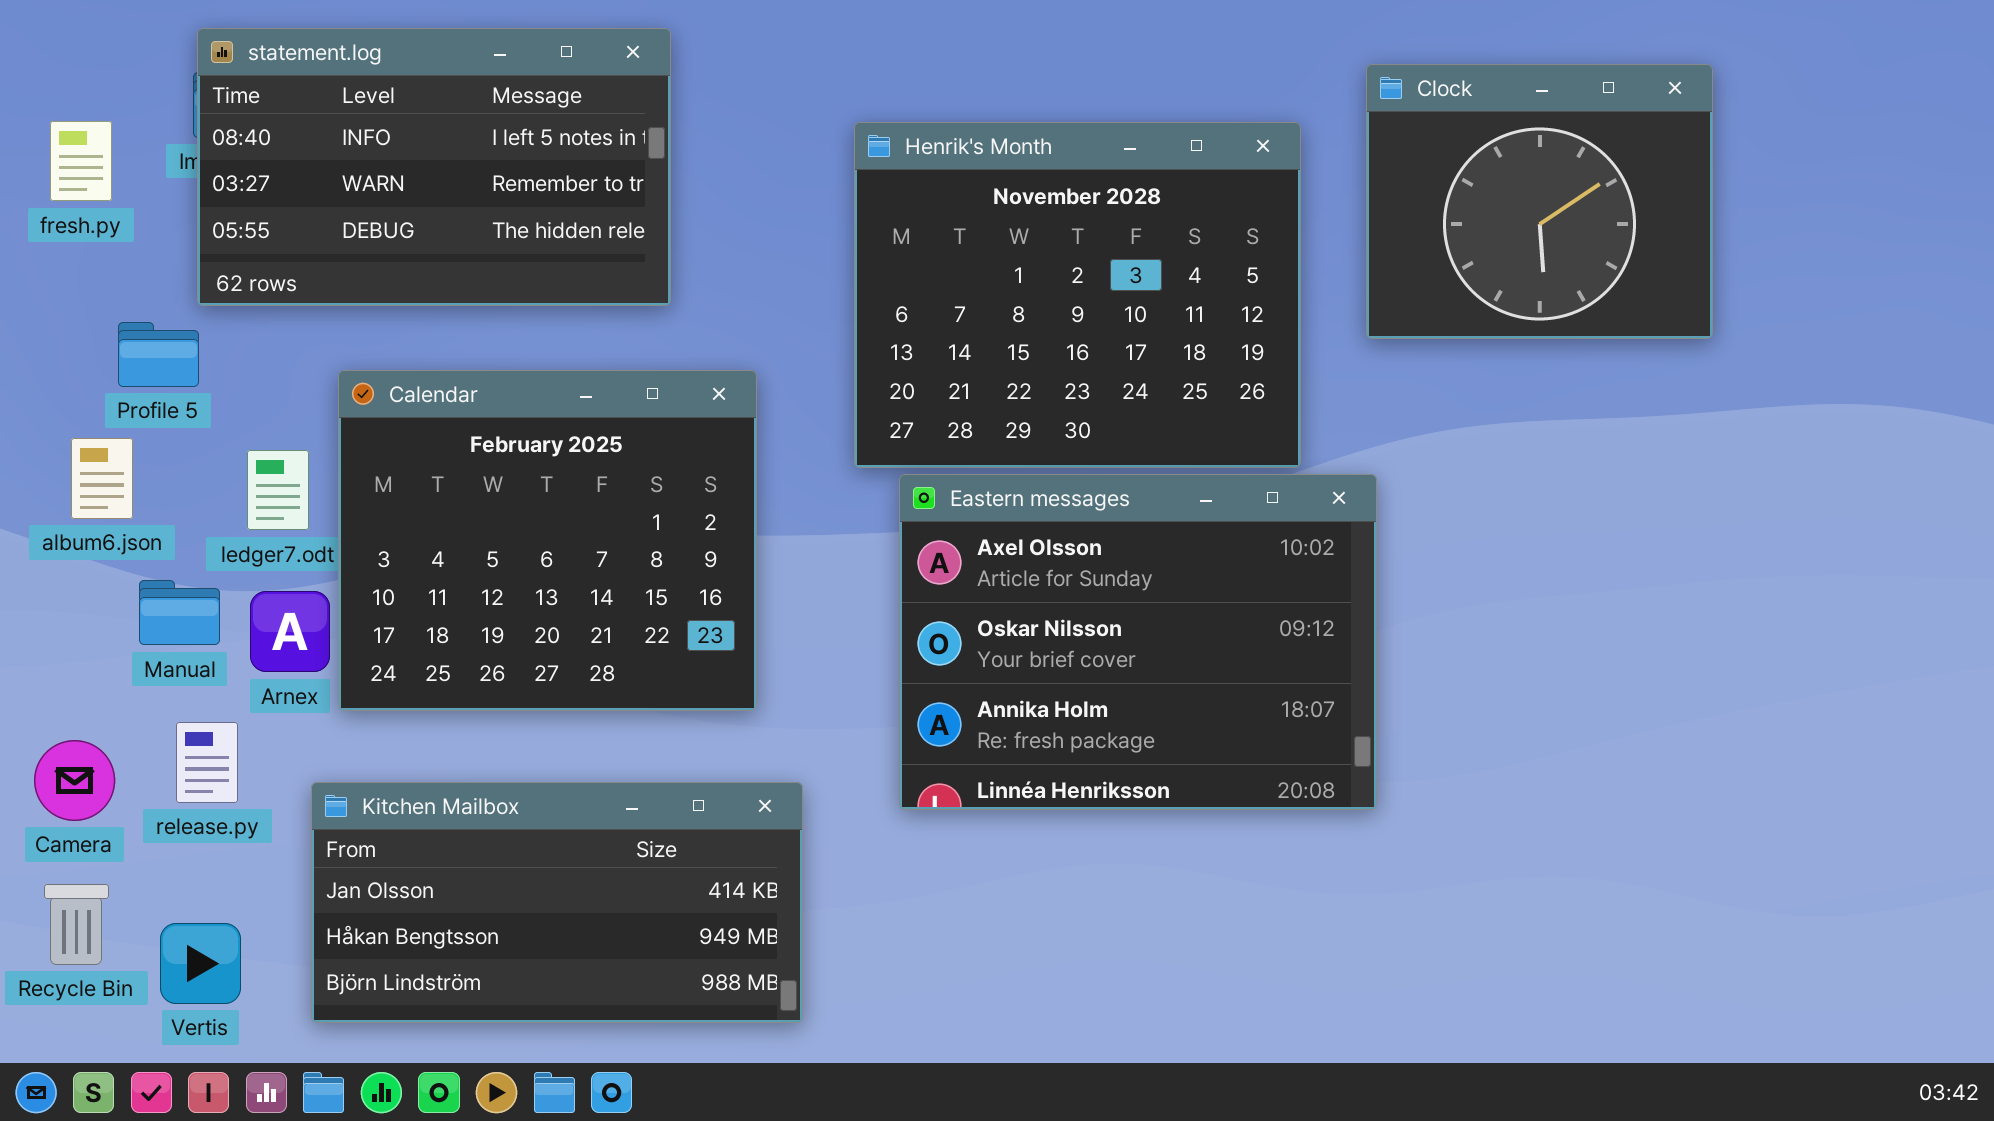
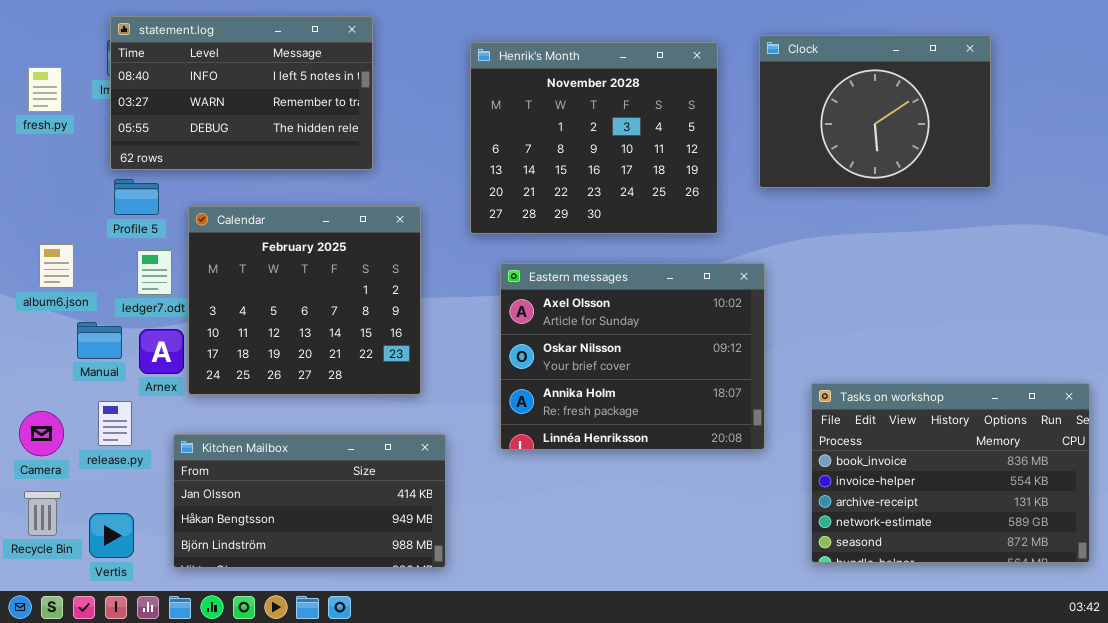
Clock: [1366,64,1713,339] -> [759,35,991,188], resized
Henrik's Month: [854,122,1301,468] -> [470,42,718,234], moved
Profile 5: [118,322,199,387] -> [114,179,159,215], moved
Tasks on workshop: none -> [811,383,1090,563], opened

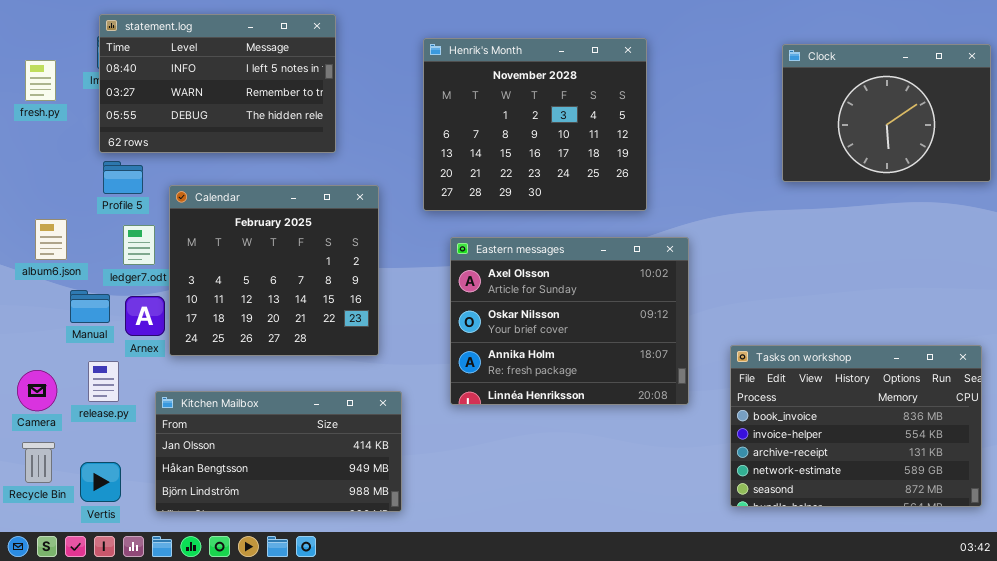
Clock: [759,35,991,188] -> [782,44,991,182], moved

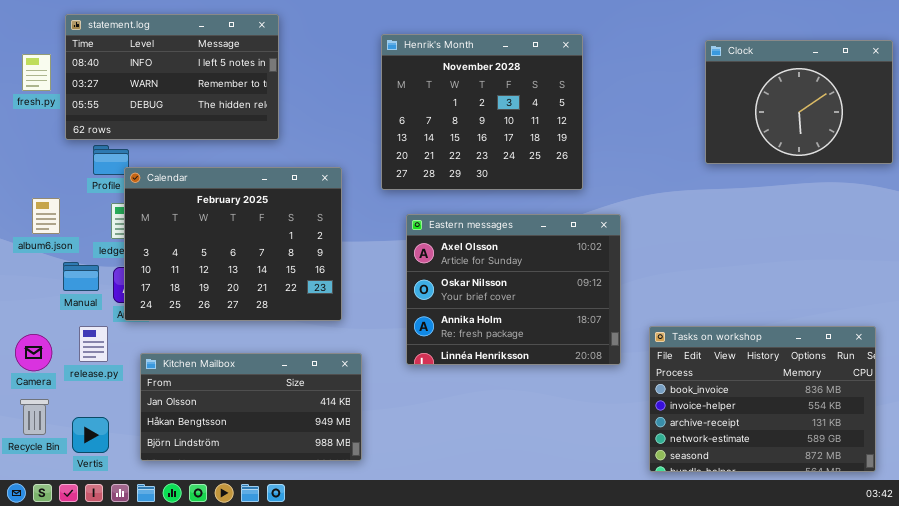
statement.log: [99,14,336,153] -> [65,14,279,140], moved
Calendar: [169,185,379,356] -> [124,167,342,321], resized
Tasks on workshop: [730,345,982,507] -> [649,326,876,472], moved

